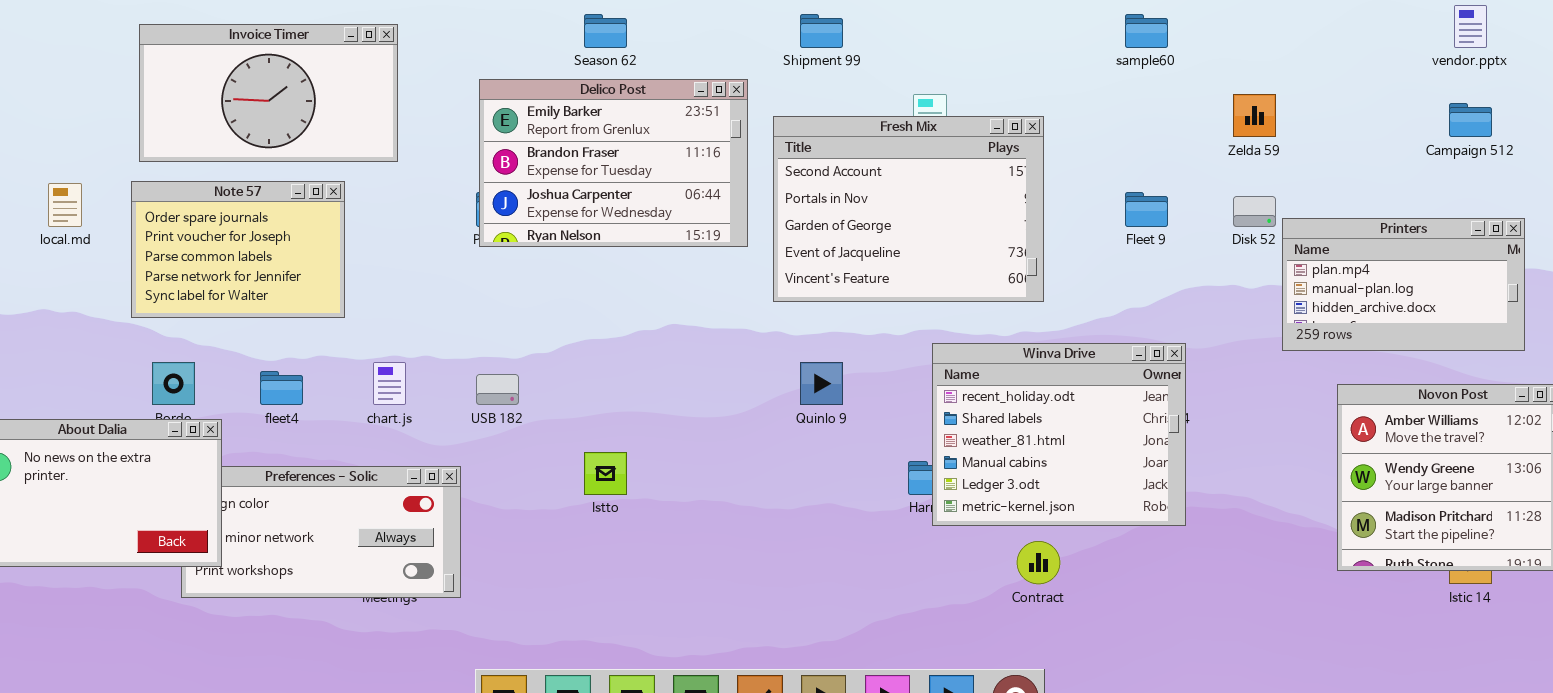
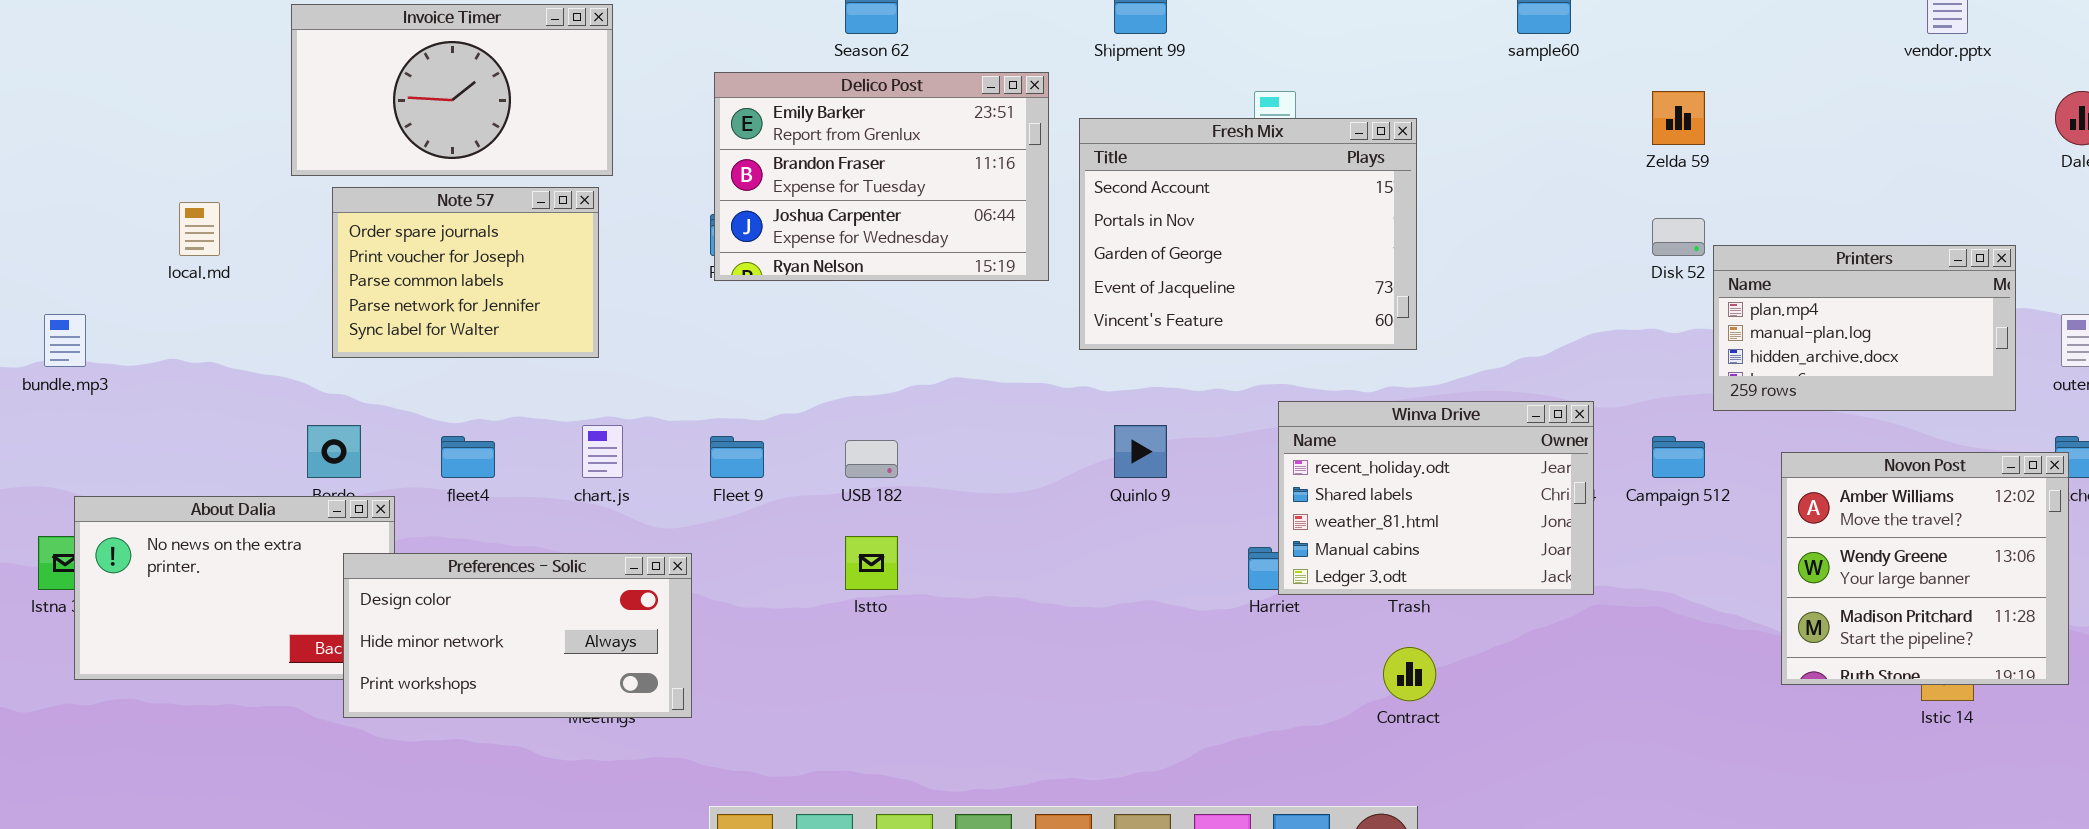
Campaign 512: [1449,103,1492,137] -> [1652,436,1705,478], moved
Note 57: [131,181,345,318] -> [332,187,599,358], moved
Fleet 9: [1125,192,1168,227] -> [710,436,764,478], moved
Winva Drive: [932,343,1186,526] -> [1278,401,1594,595], resized
USB 182: [476,374,519,405] -> [845,440,898,478], moved
Preferences - Solic: [181,466,461,598] -> [343,553,692,718], raised

